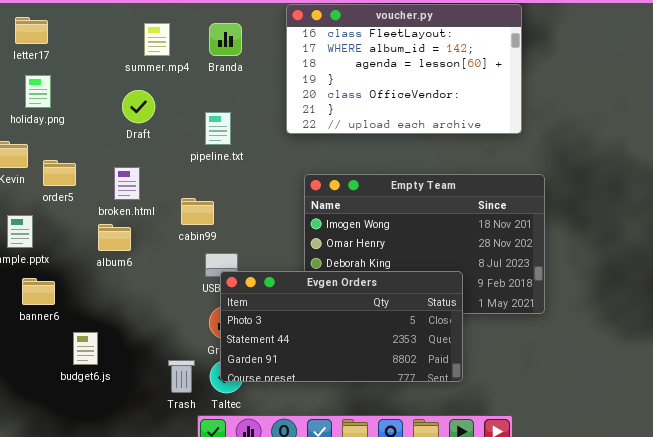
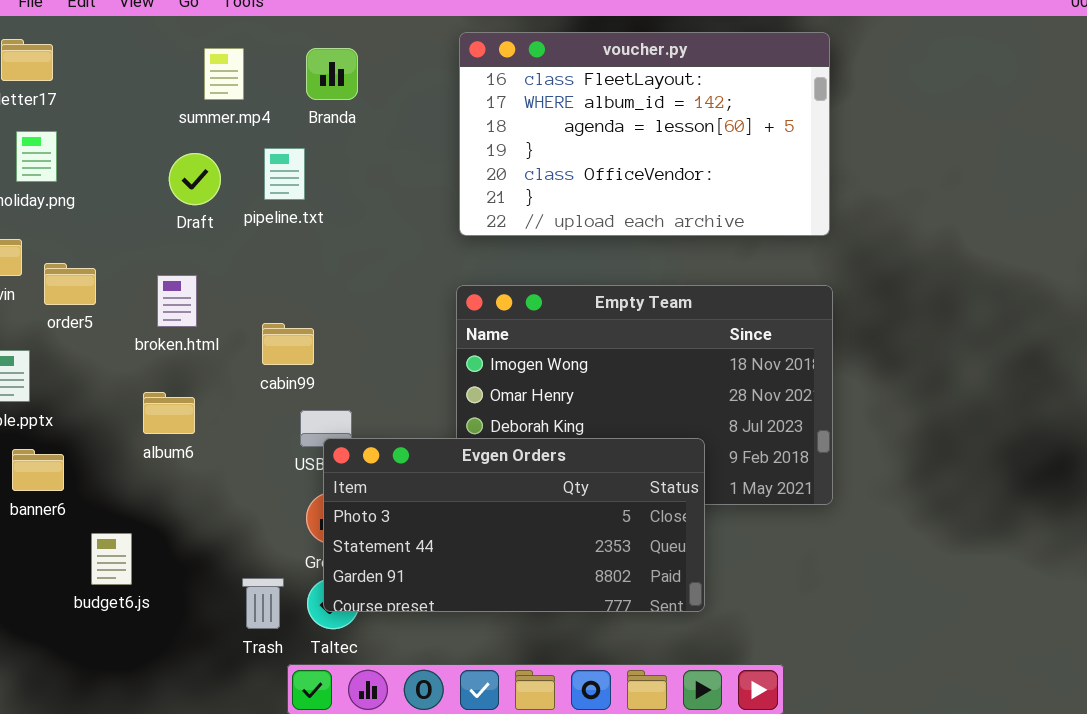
voucher.py: [286,4,522,134] -> [459,32,830,236], moved
pipeline.txt: [205,112,231,145] -> [264,148,305,200], moved
album6: [98,224,131,251] -> [143,392,195,434], moved

